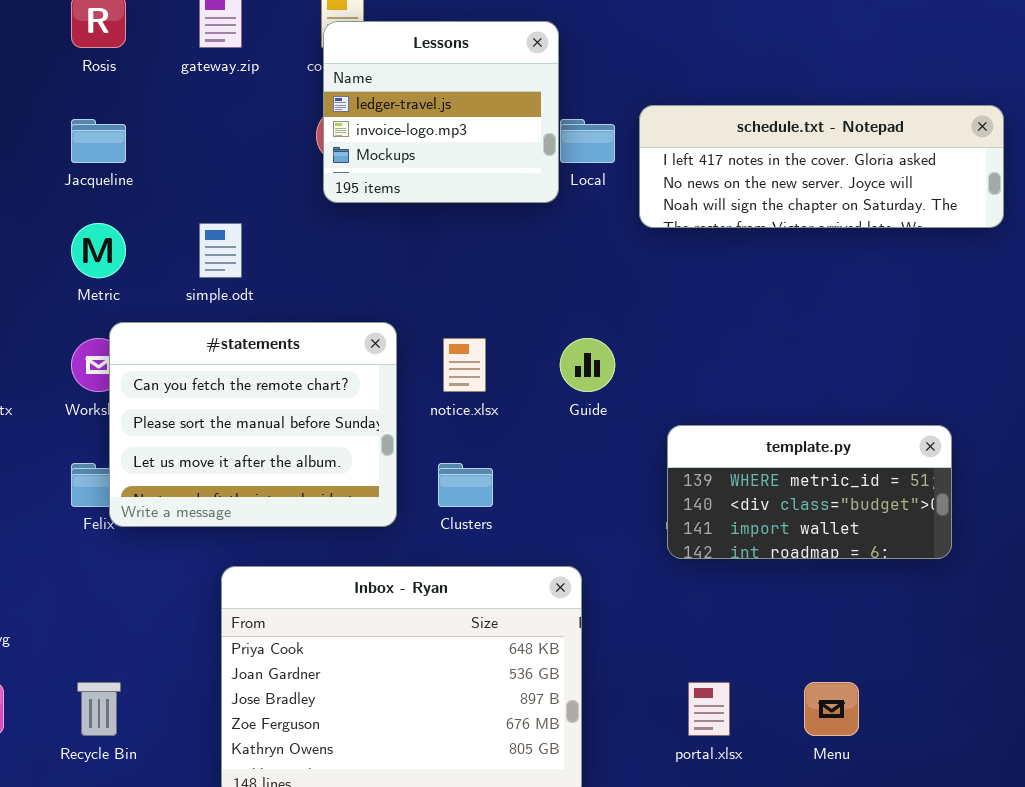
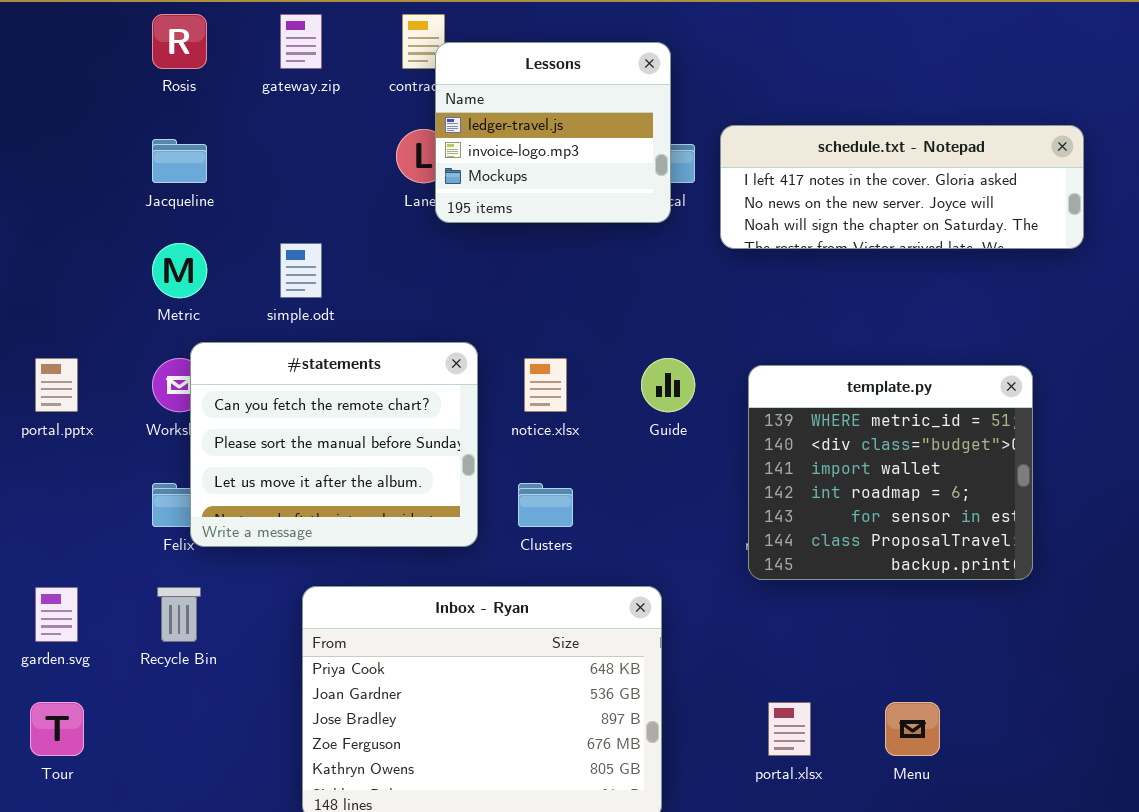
Lessons: [323,21,559,203] -> [435,42,671,223], moved
template.py: [667,425,952,559] -> [748,365,1033,580], resized
Recycle Bin: [77,682,121,736] -> [157,587,201,642], moved

